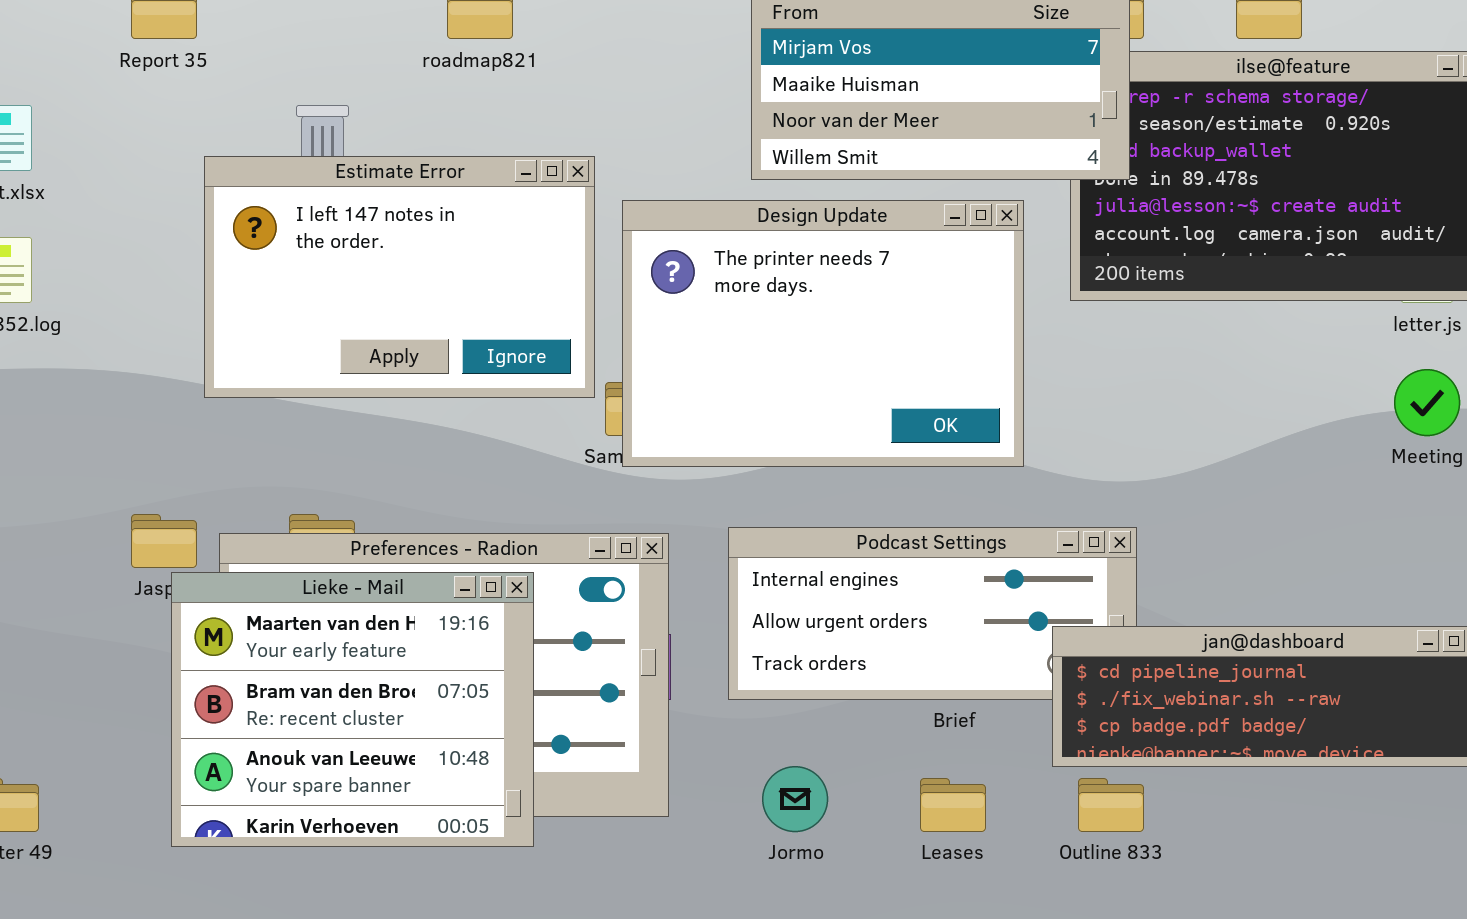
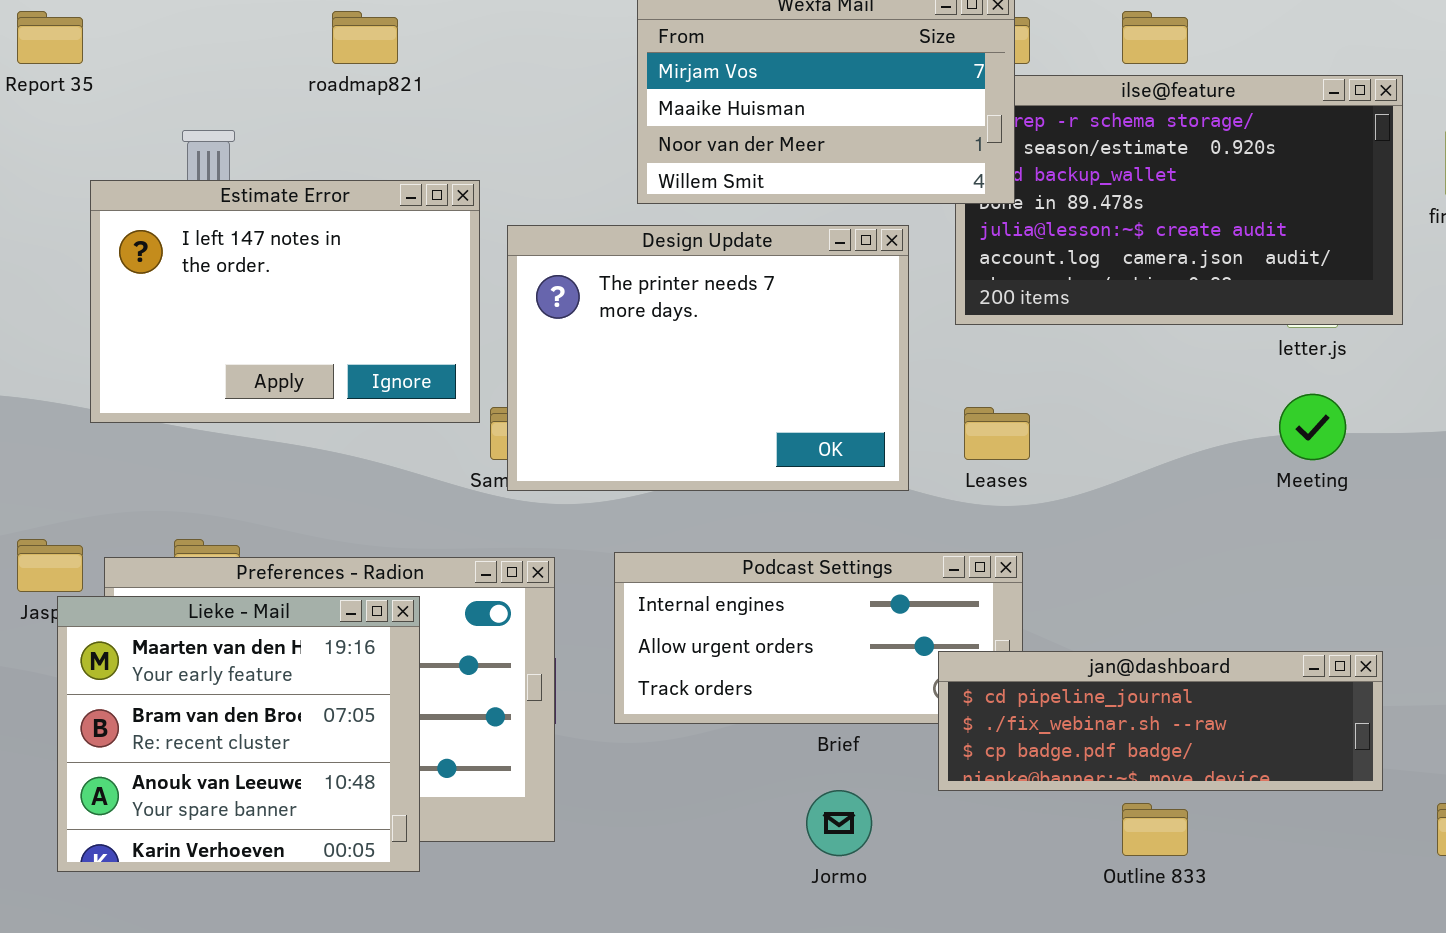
Jormo: [762,766,828,832] -> [806,790,872,856], moved
Leases: [920,778,986,832] -> [964,407,1030,460], moved
Outline 833: [1078,778,1144,832] -> [1122,803,1188,856], moved

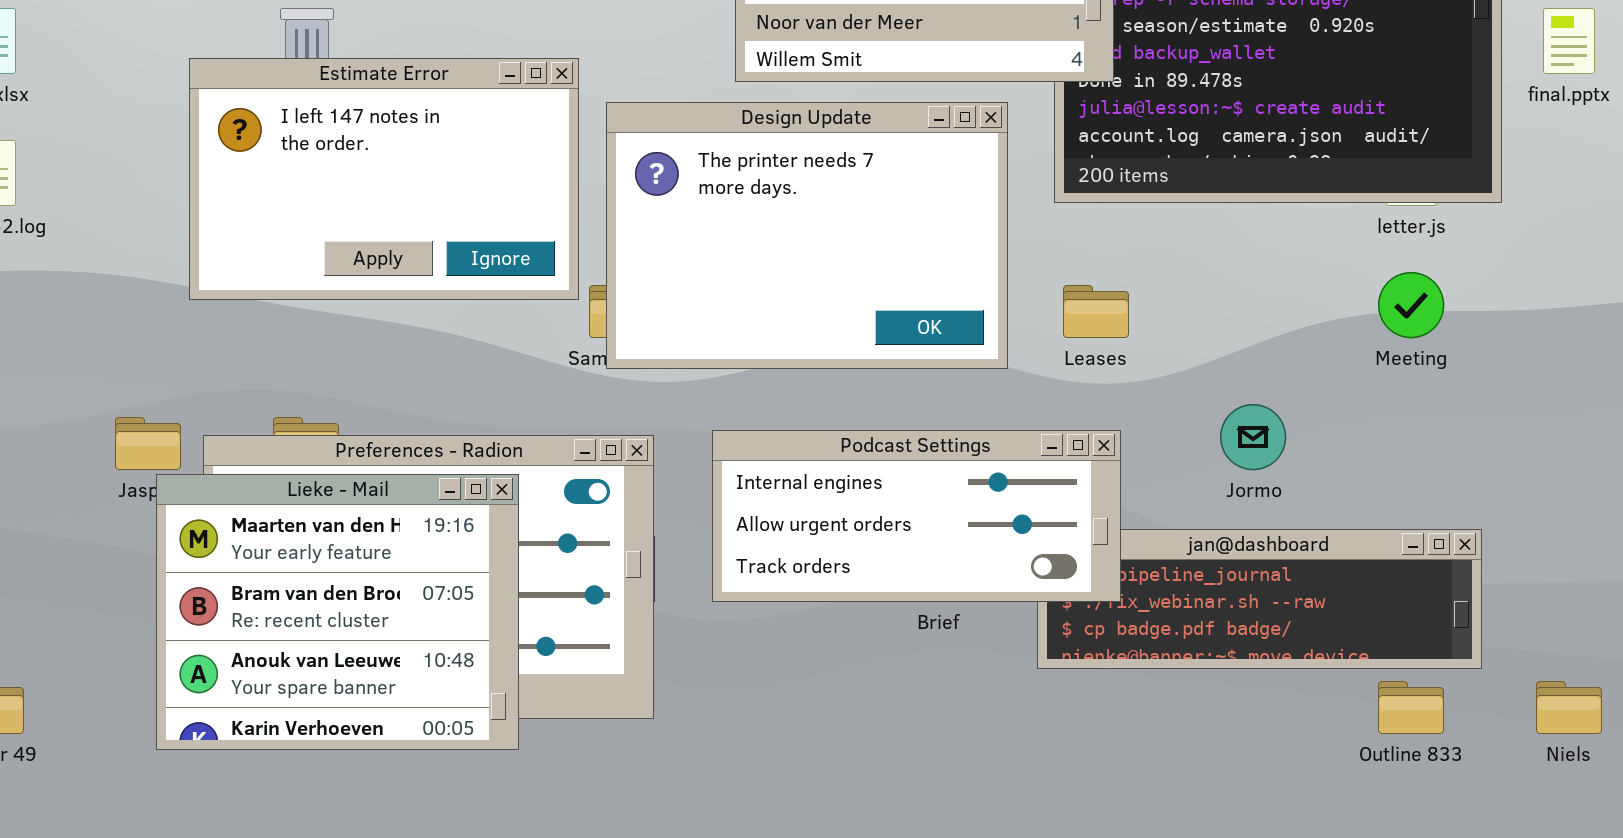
Podcast Settings: [614,552,1023,724] -> [712,430,1121,602], raised
Jormo: [806,790,872,856] -> [1220,404,1286,470], moved
Outline 833: [1122,803,1188,856] -> [1378,681,1444,734], moved

